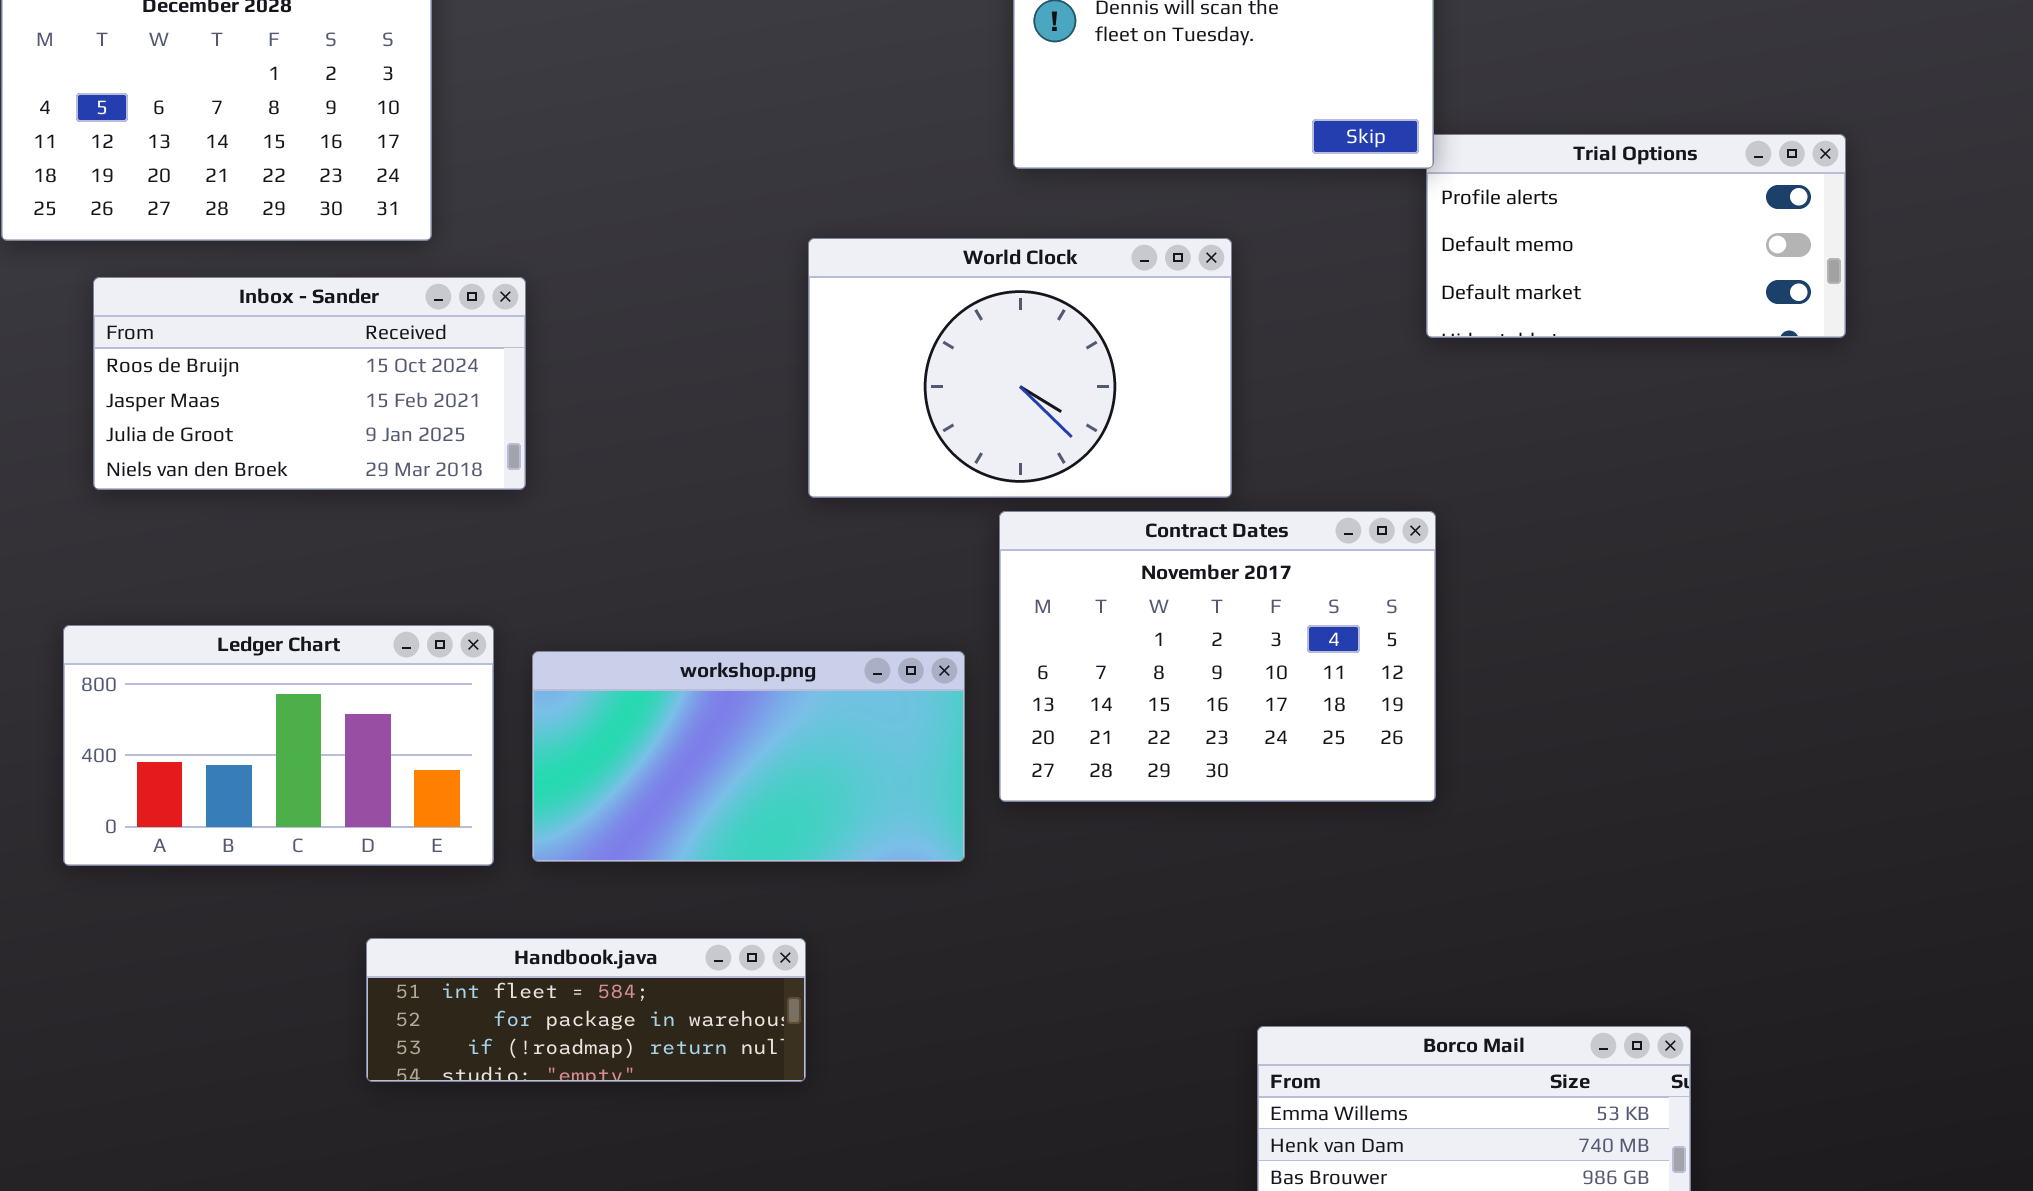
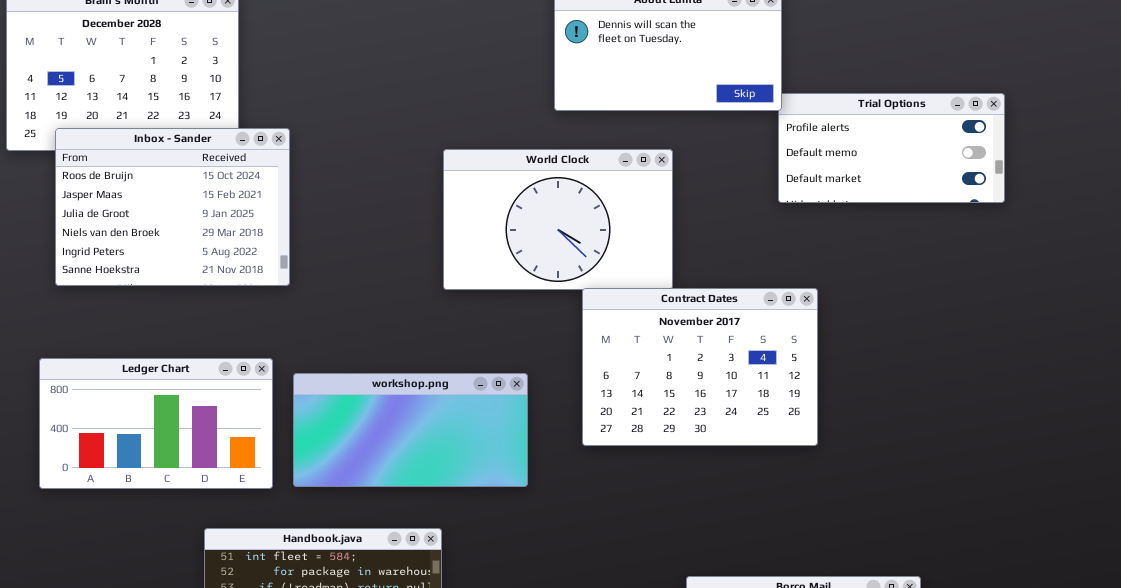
Inbox - Sander: [93,277,526,490] -> [55,128,290,286], resized
Contract Dates: [999,511,1436,802] -> [582,288,818,446], moved

